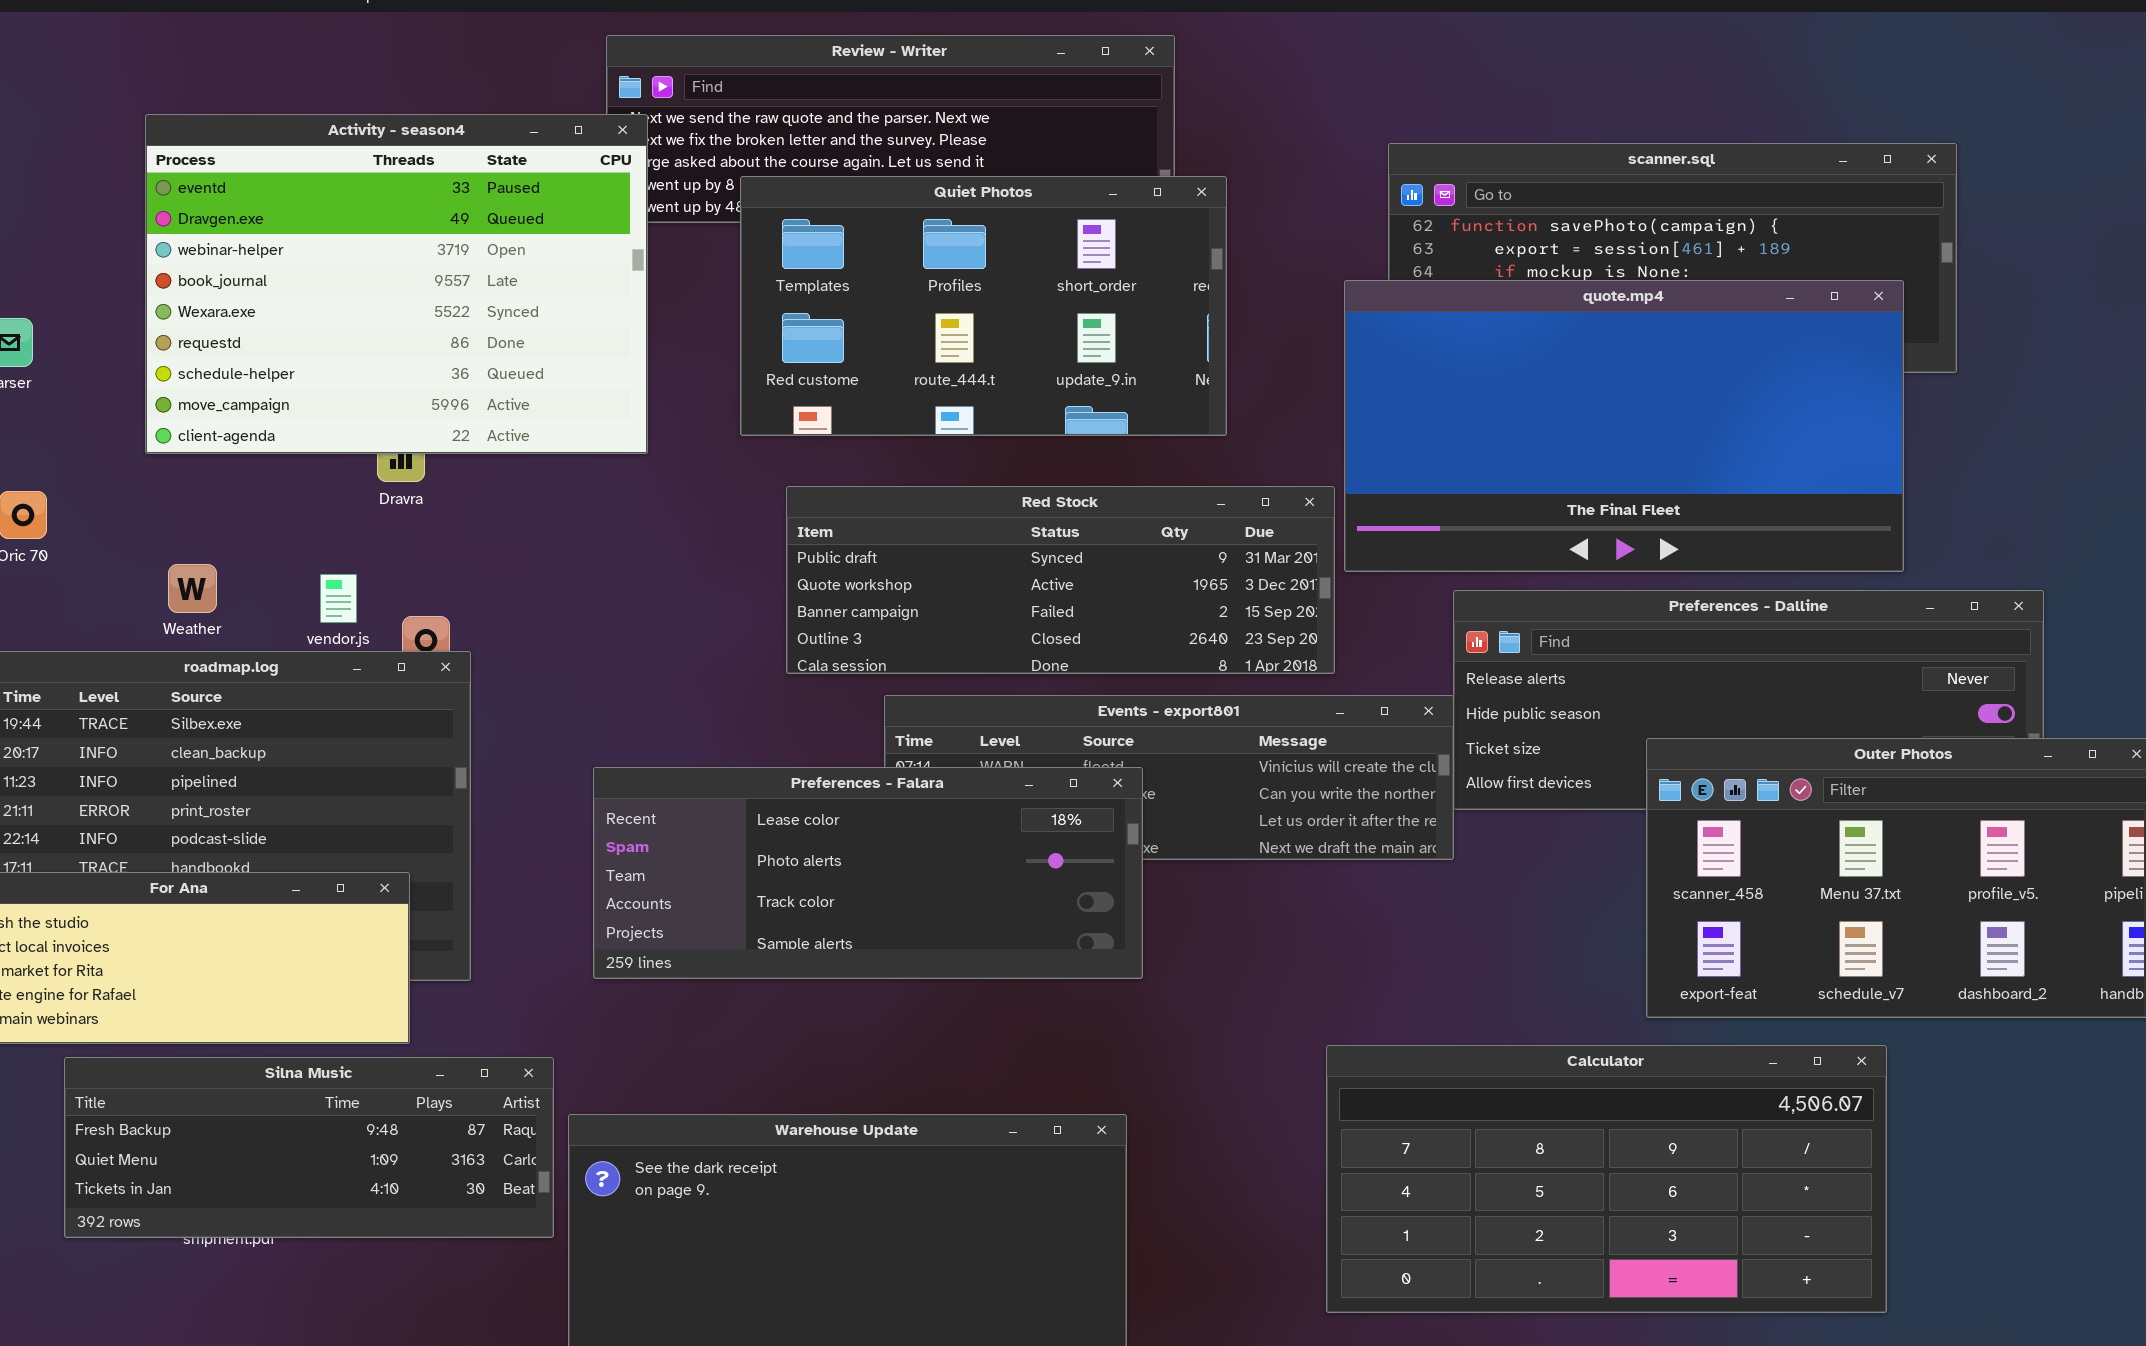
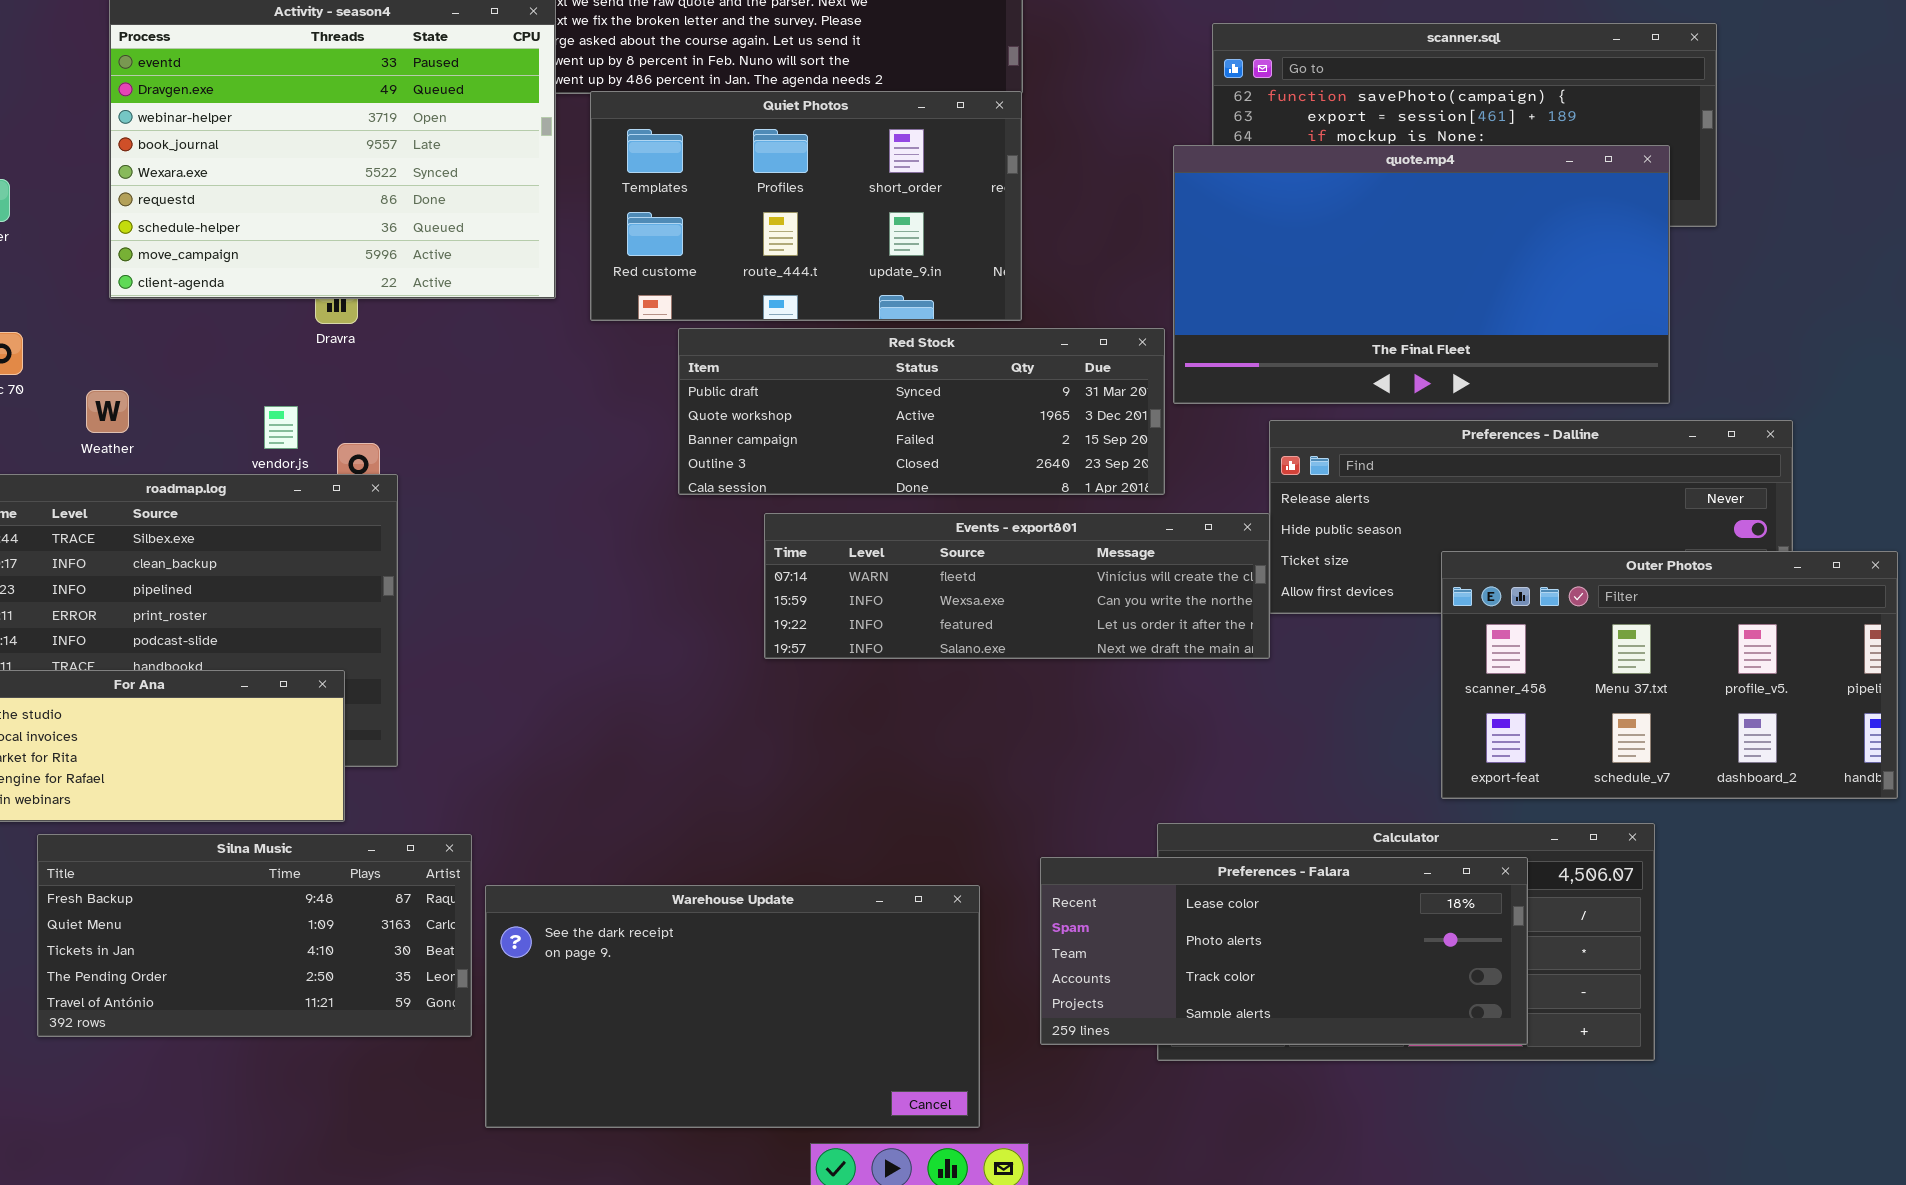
Quiet Photos: [740,176,1227,436] -> [590,91,1022,321], moved
Weather: [168,564,217,613] -> [86,390,129,433], moved
Preferences - Falara: [593,767,1143,979] -> [1040,857,1528,1045], moved
Silna Music: [64,1057,554,1238] -> [37,834,472,1037], resized

